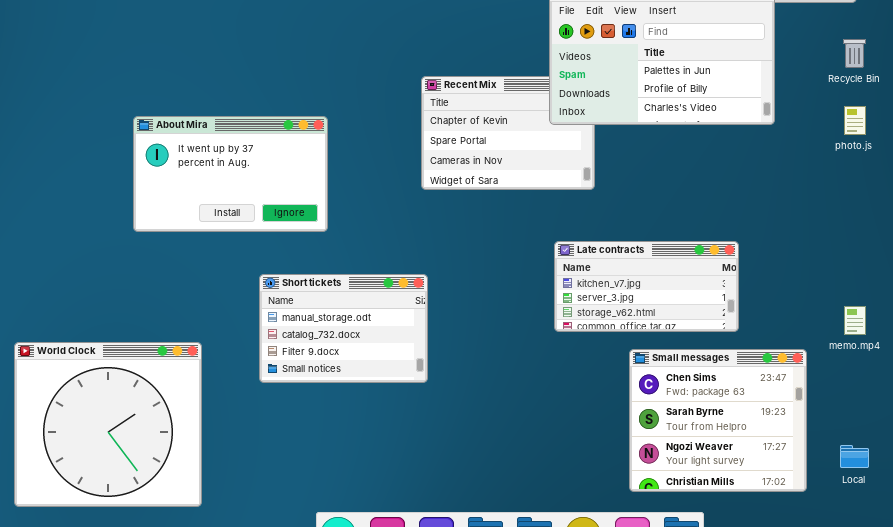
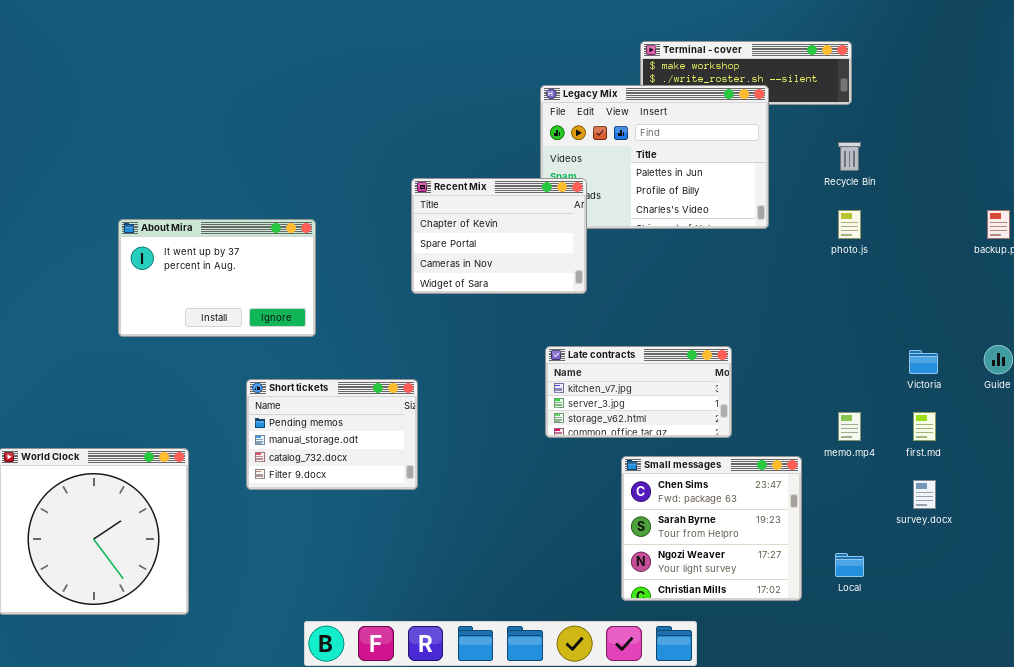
Recent Mix: [421,76,595,190] -> [411,178,587,294], raised
Short tickets: [259,274,428,383] -> [246,379,418,490], scrolled up 1 row

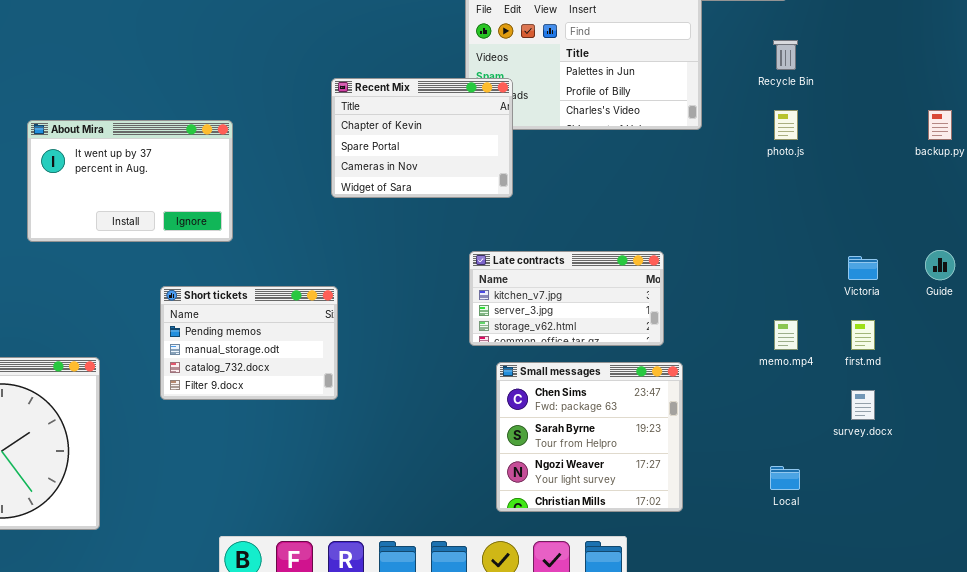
Small messages: [621,456,802,601] -> [496,362,683,512], moved

